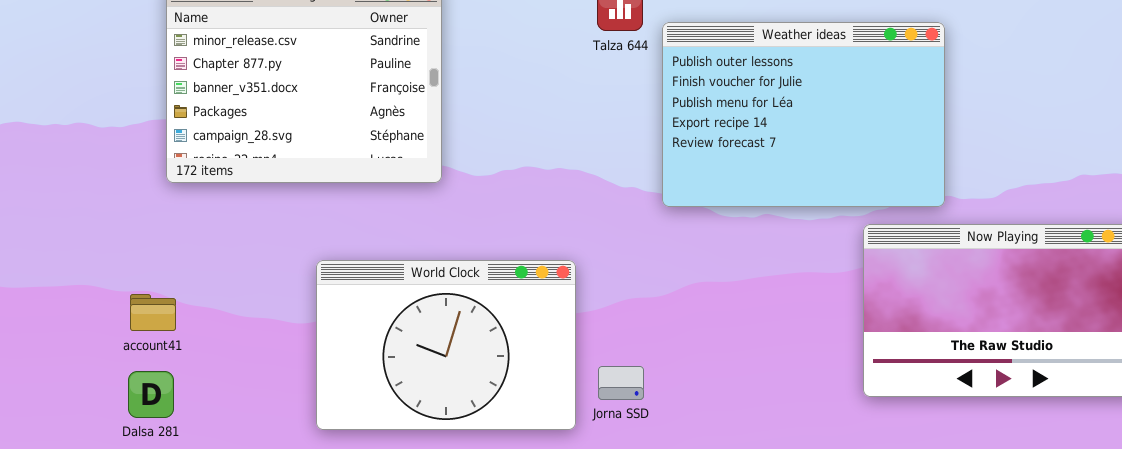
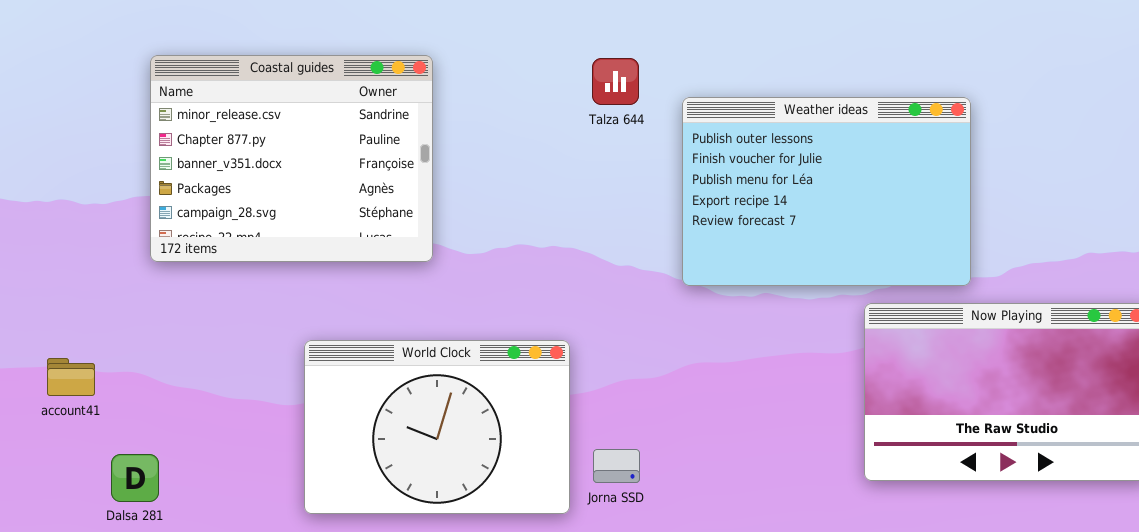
Weather ideas: [662,22,945,207] -> [682,97,971,286], moved
account41: [130,294,176,331] -> [47,358,95,396], moved

